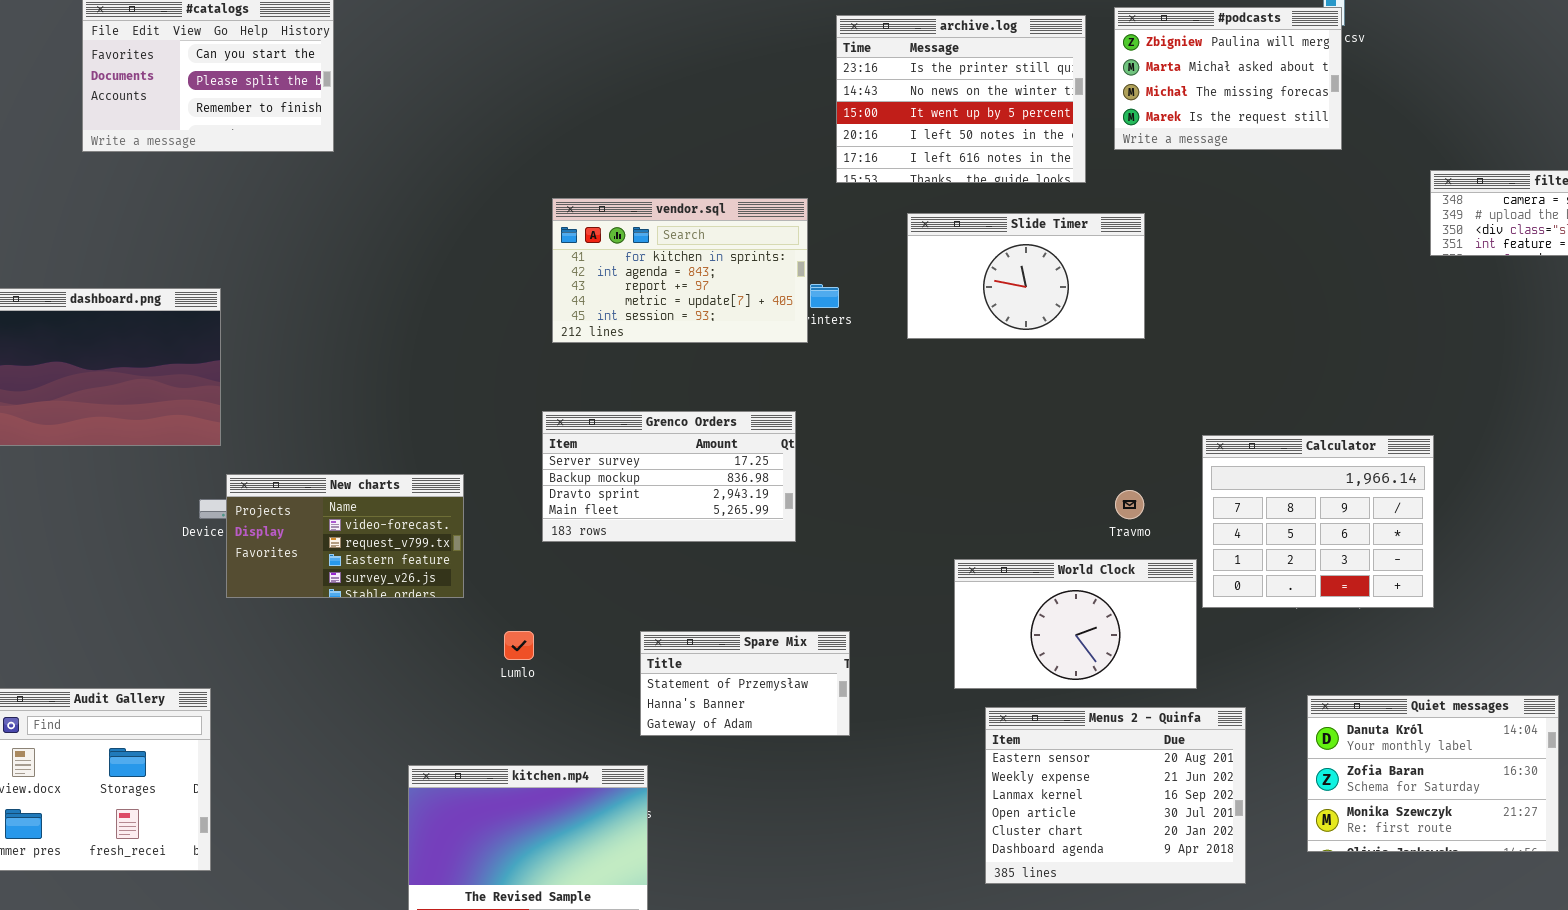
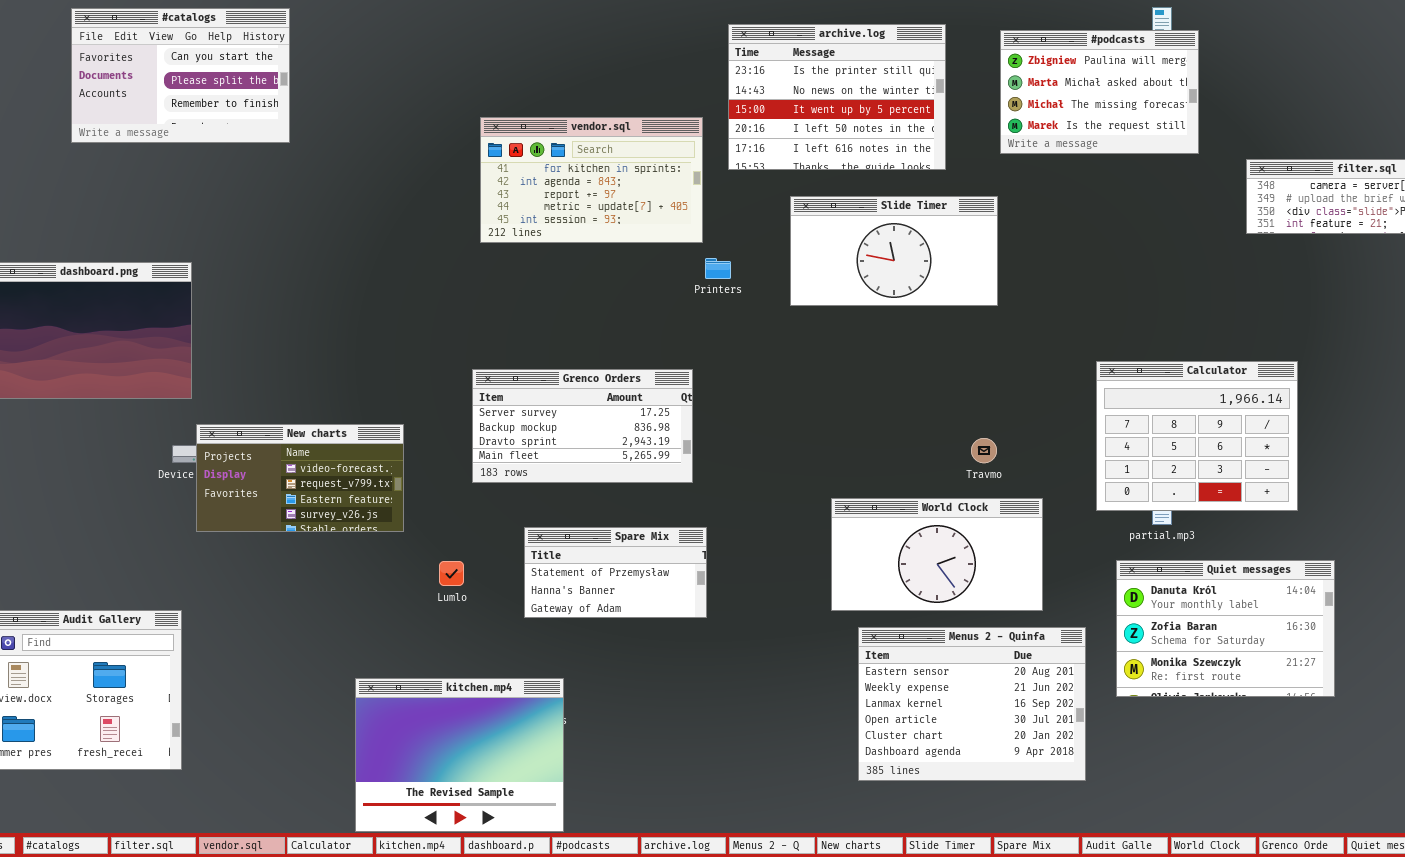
#podcasts: [1114,7,1342,150] -> [1000,30,1199,154], moved
vendor.sql: [552,198,808,343] -> [480,117,703,243], moved
Calculator: [1202,435,1434,608] -> [1096,361,1298,511], moved
Spare Mix: [640,631,850,736] -> [524,527,707,618], moved
Quiet messages: [1307,695,1559,852] -> [1116,560,1335,697], moved

